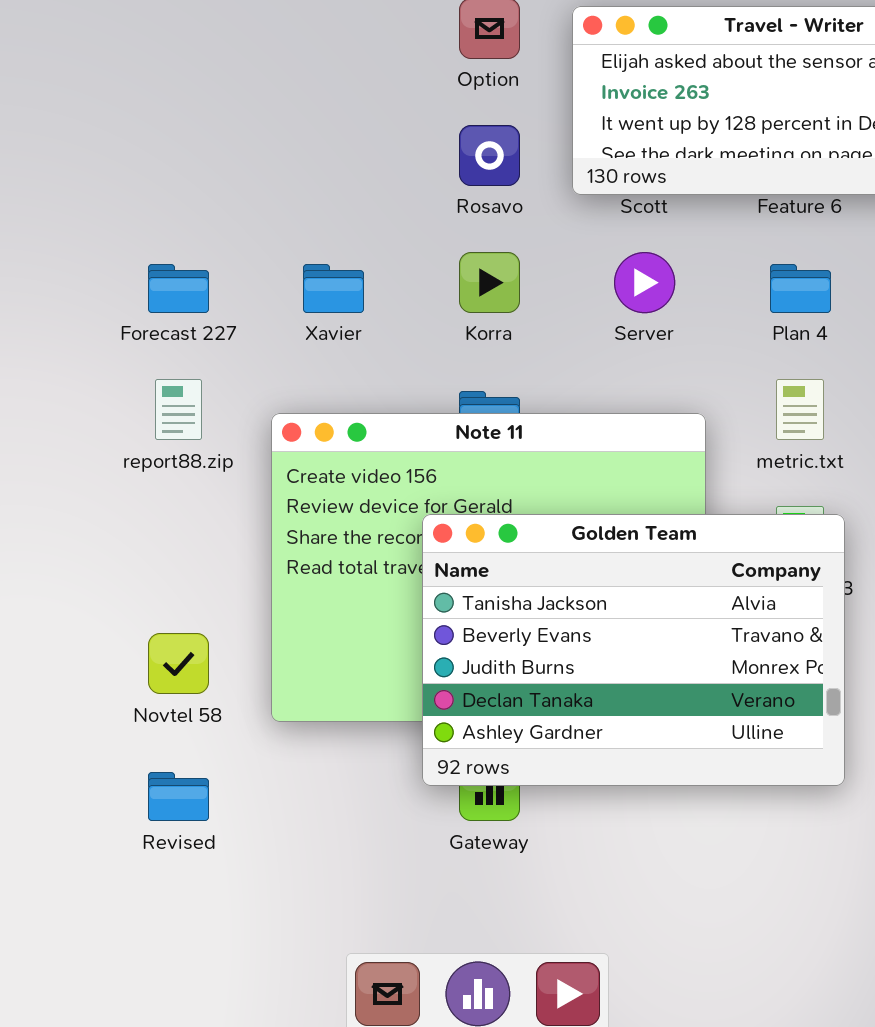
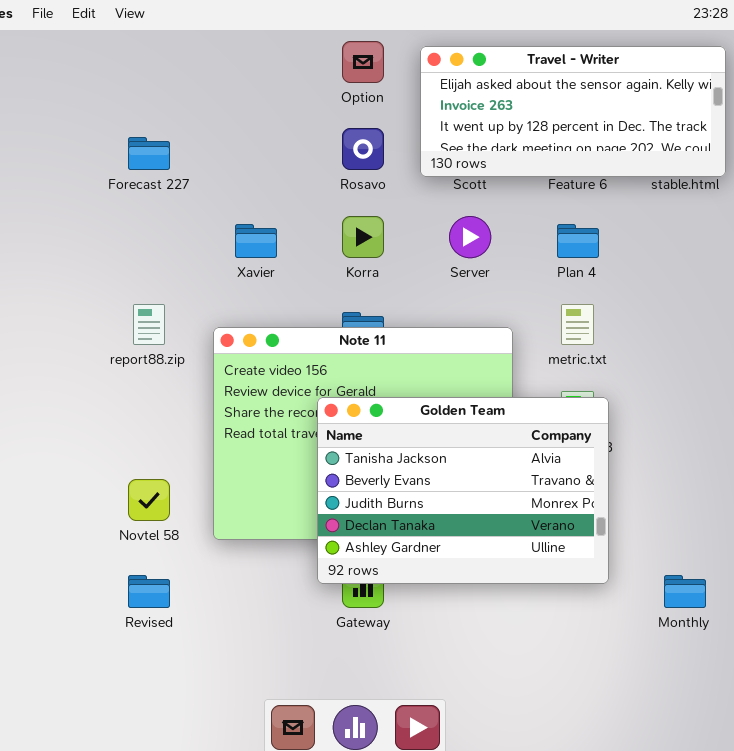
Forecast 227: [148,264,209,313] -> [128,137,170,170], moved

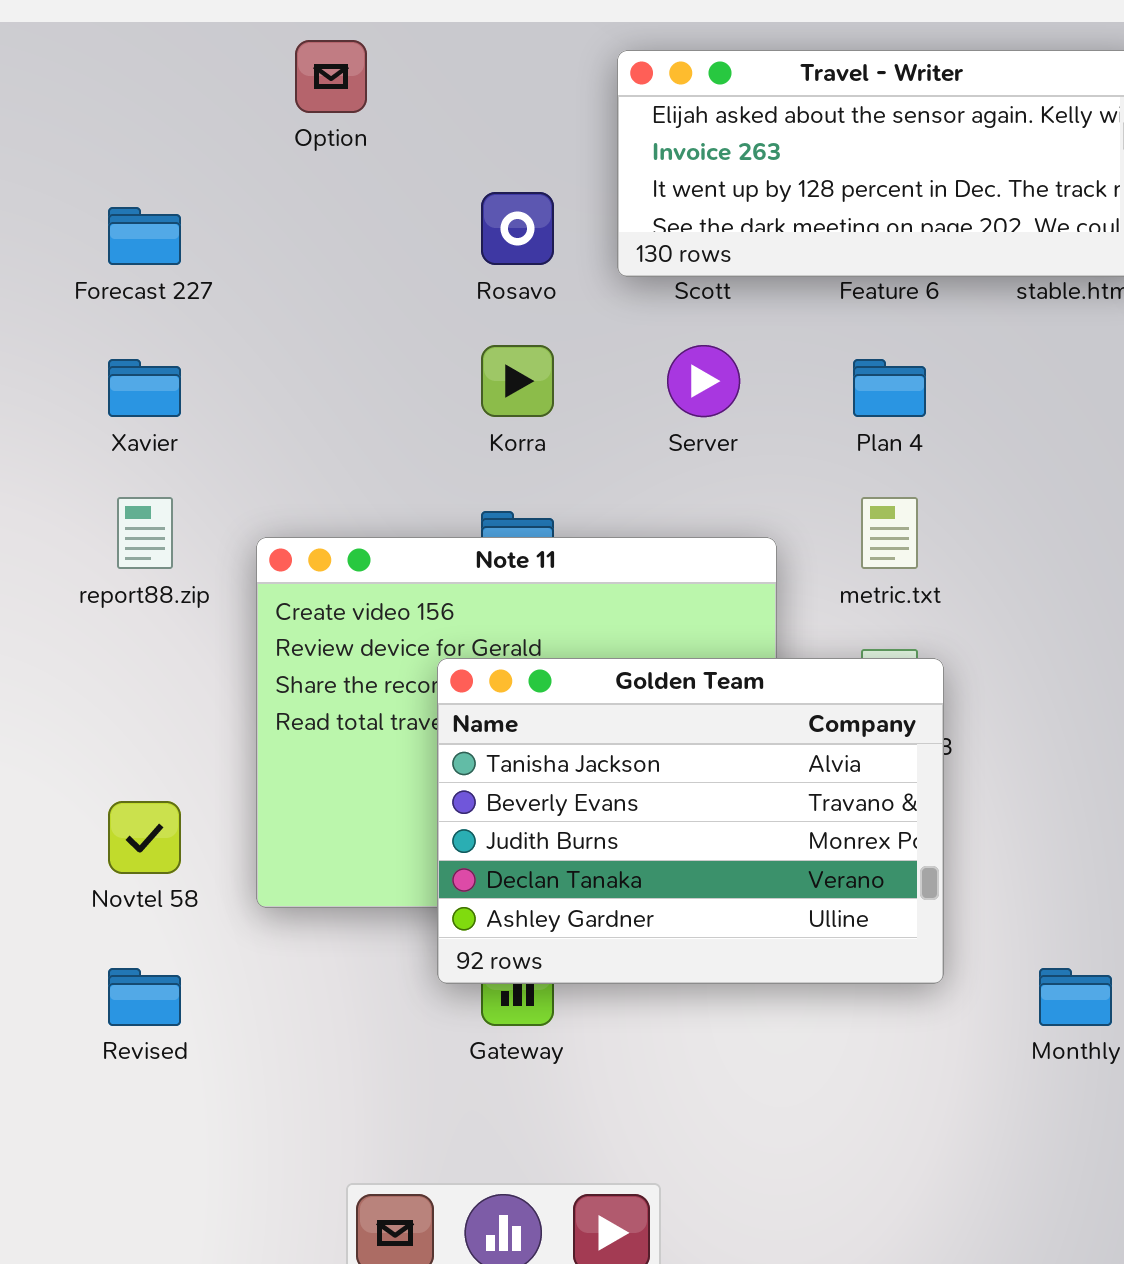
Option: [342,41,384,83] -> [295,40,367,113], moved
Xavier: [235,224,277,258] -> [108,359,181,417], moved

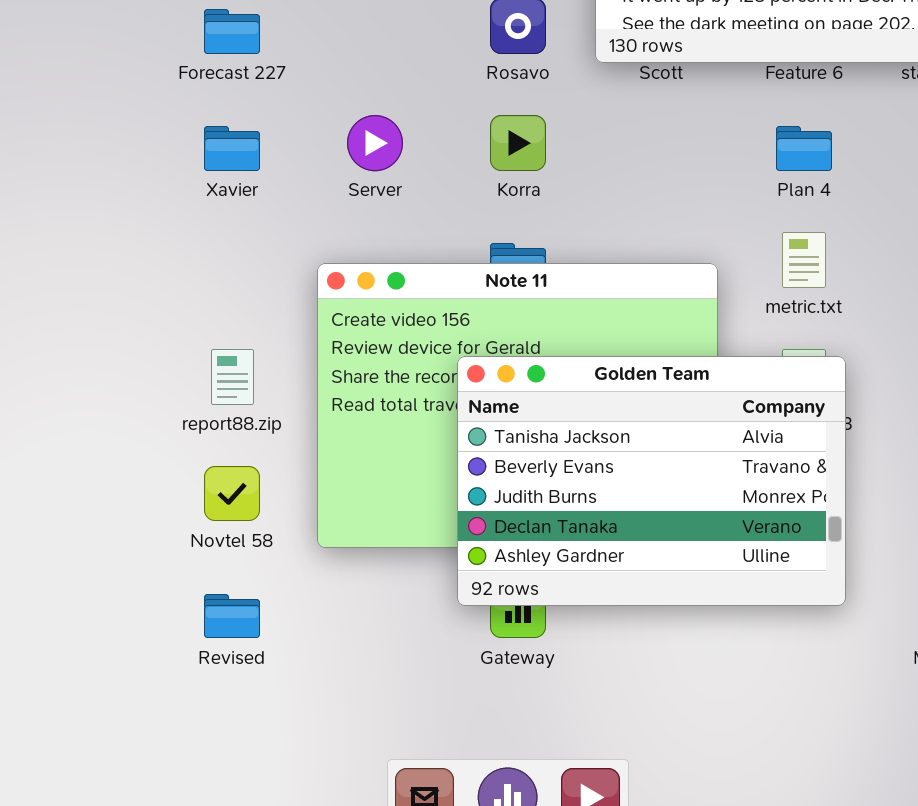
Server: [667,345,740,417] -> [347,115,403,171], moved
report88.zip: [117,497,173,569] -> [211,349,254,405], moved

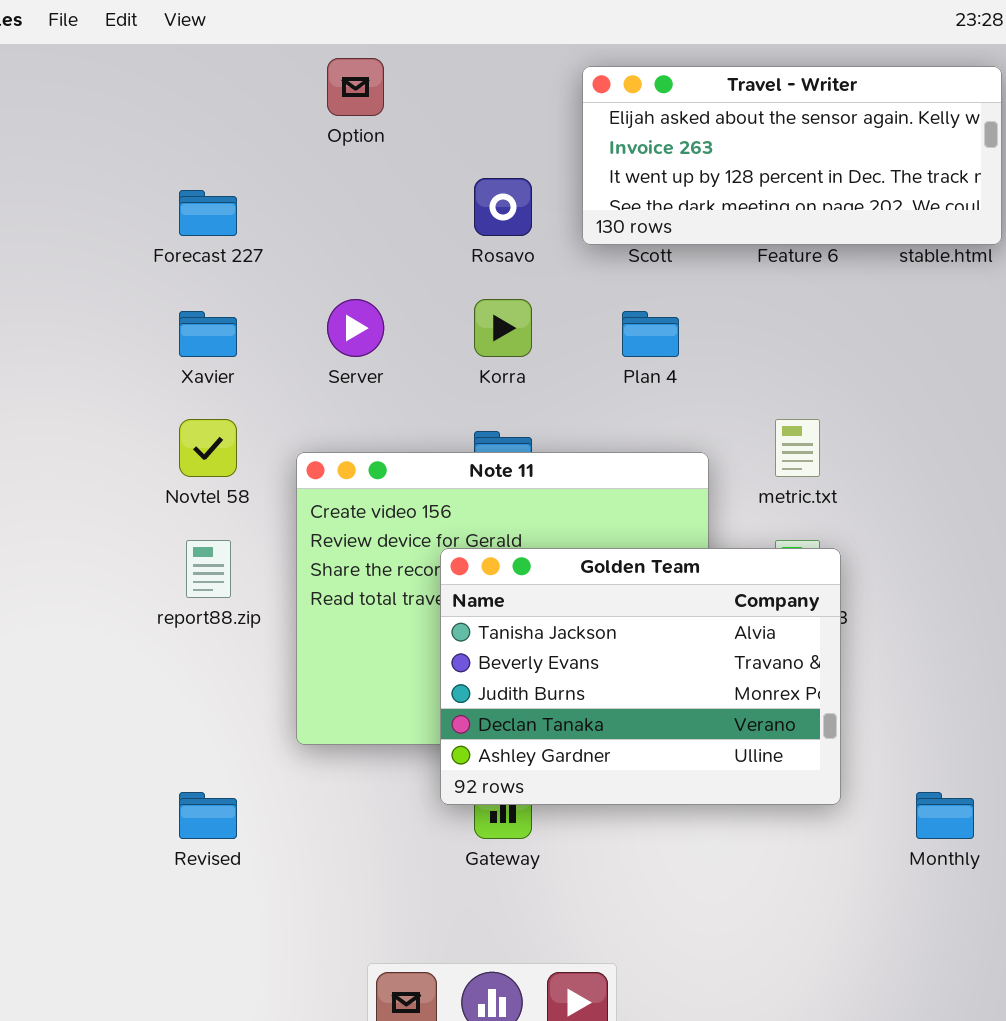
Plan 4: [776,126,832,171] -> [622,311,679,357], moved
Novtel 58: [204,466,260,521] -> [179,419,237,477], moved

